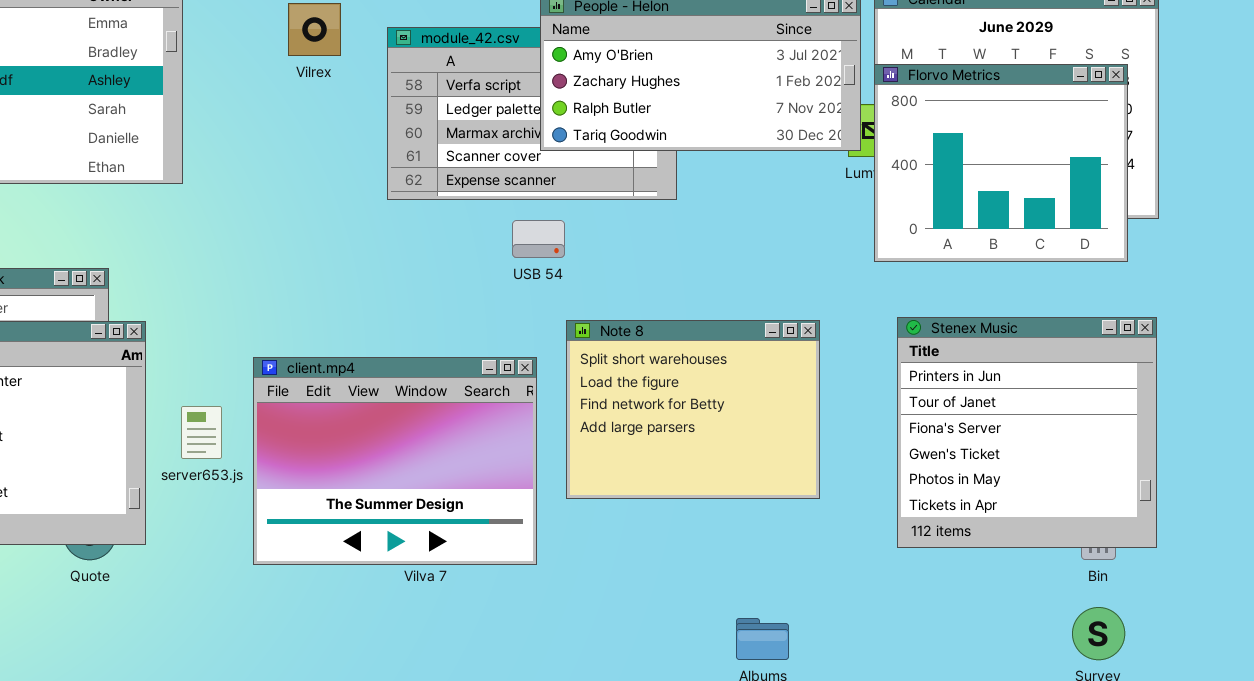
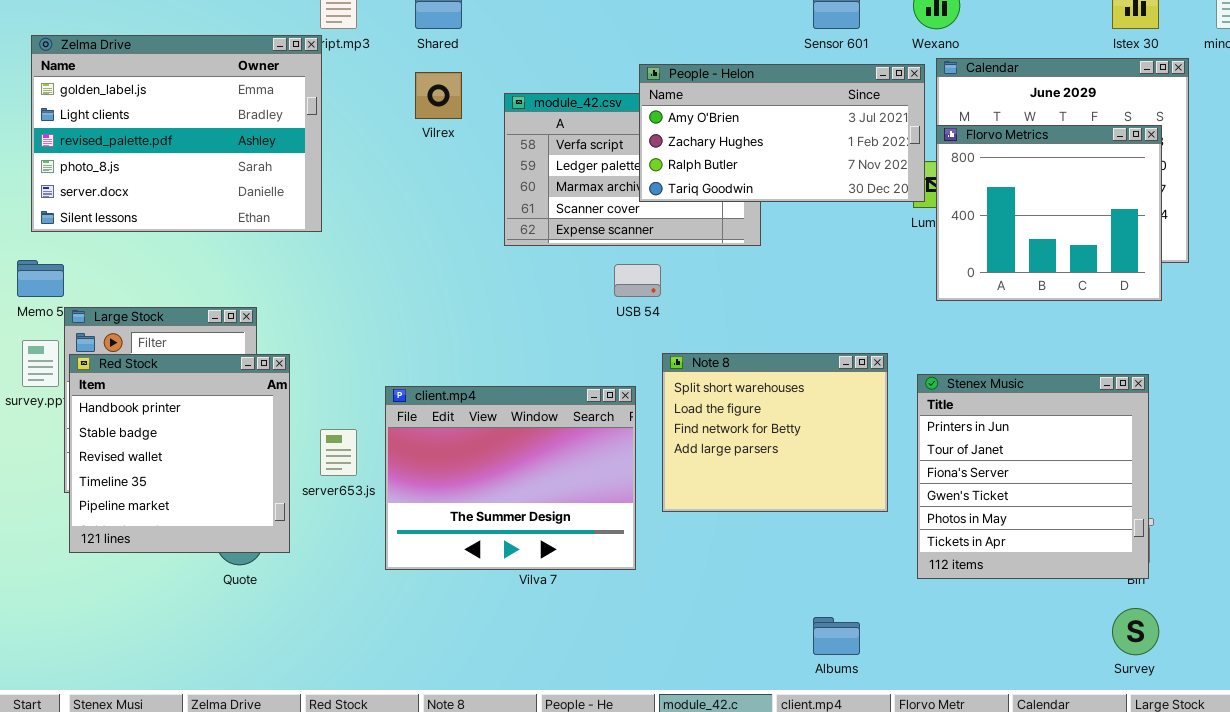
Stenex Music: [897,317,1157,548] -> [917,374,1149,579], moved

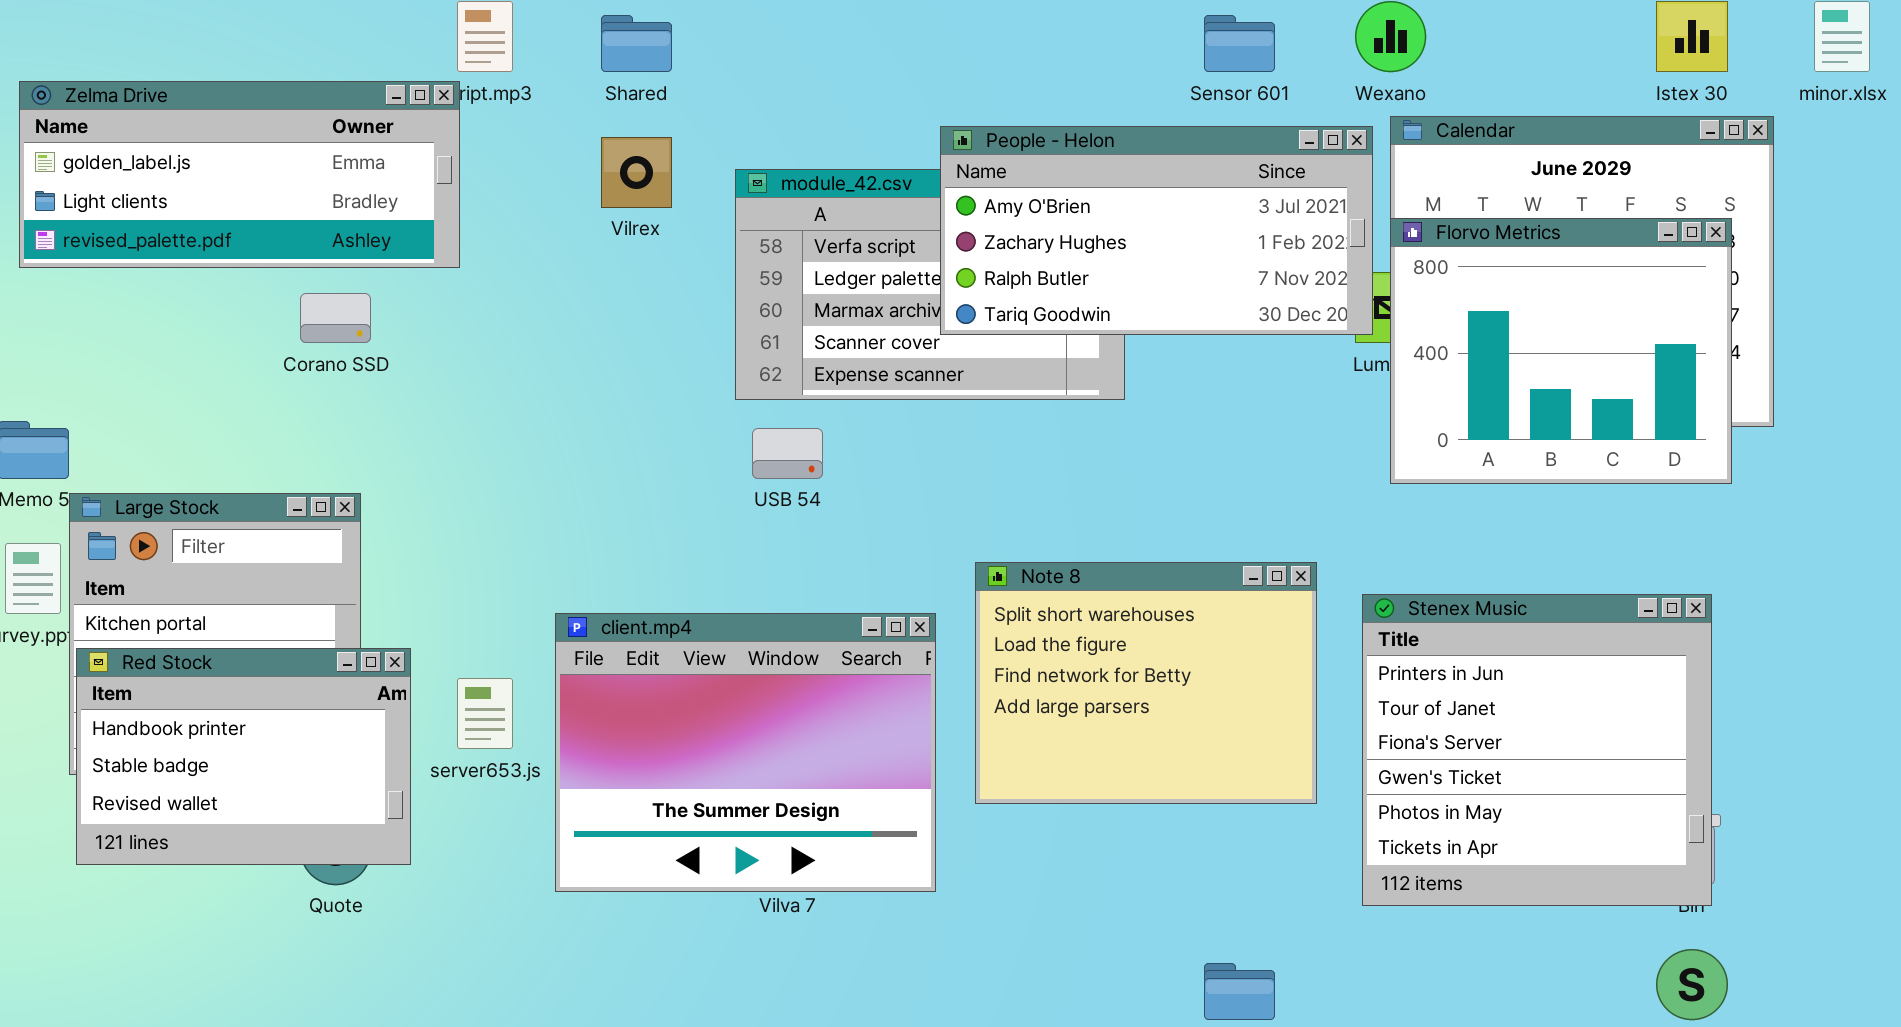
Zelma Drive: [31,35,322,232] -> [19,81,460,268], resized
USB 54: [614,264,661,297] -> [752,428,823,479], moved
Red Stock: [69,354,290,553] -> [76,648,411,865], resized

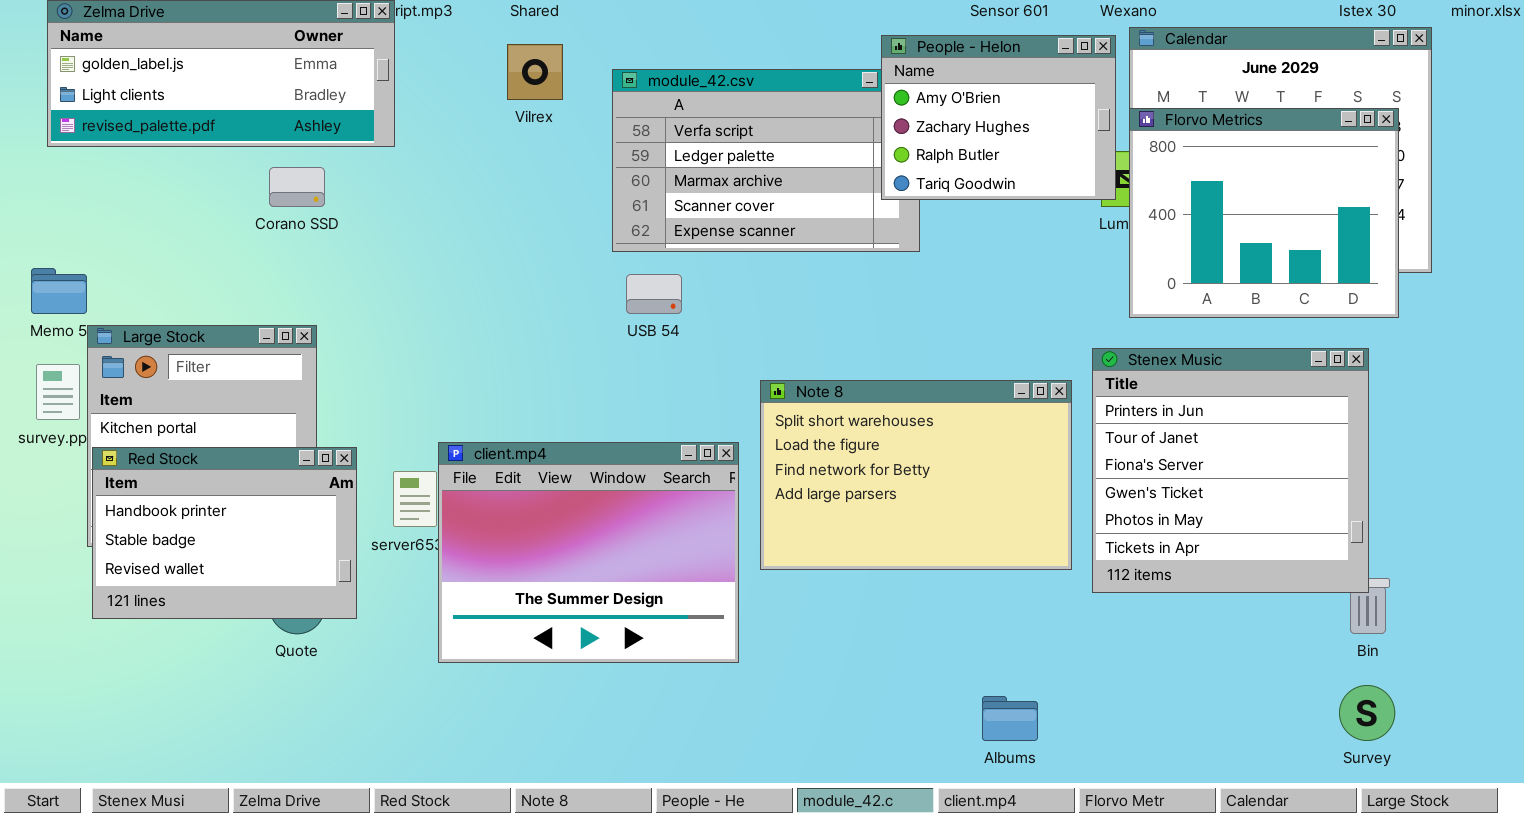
People - Helon: [940,126,1373,335] -> [881,35,1116,200], resized
Note 8: [975,562,1317,804] -> [760,380,1072,570], resized
Stenex Music: [1362,594,1712,906] -> [1092,348,1369,593], moved
client.mp4: [555,613,936,892] -> [438,442,739,663], moved

